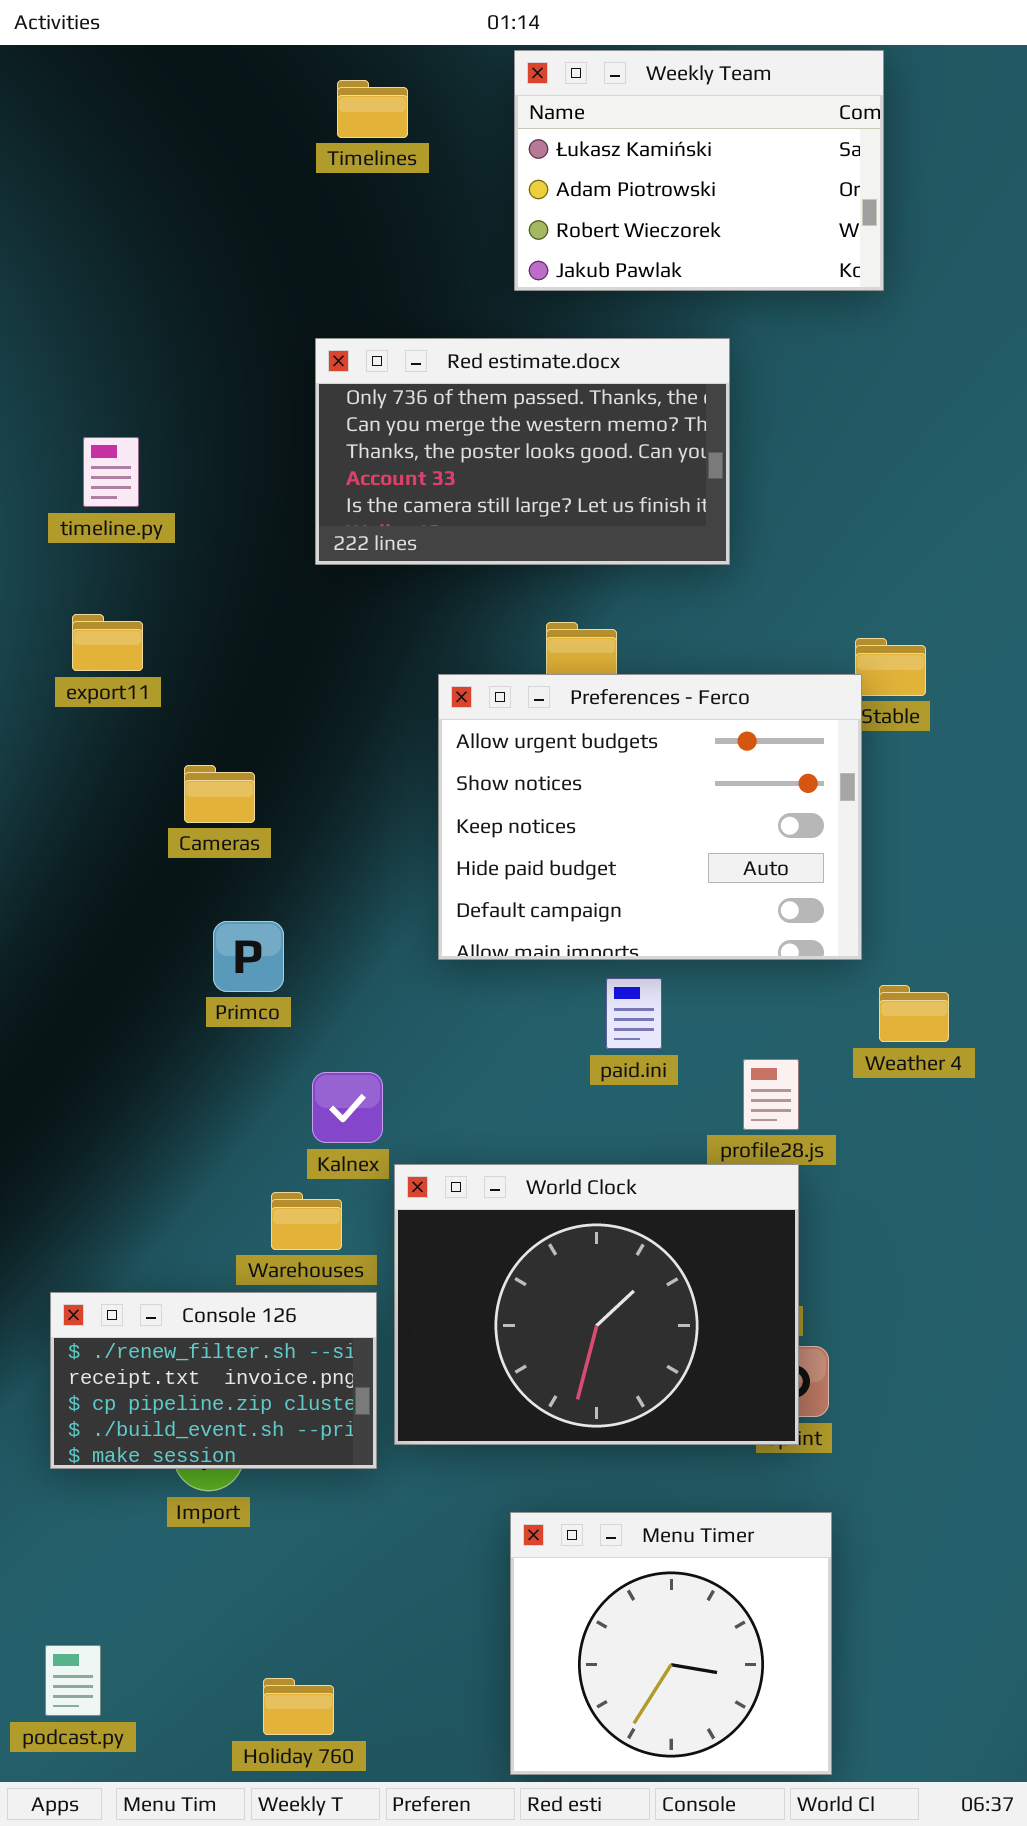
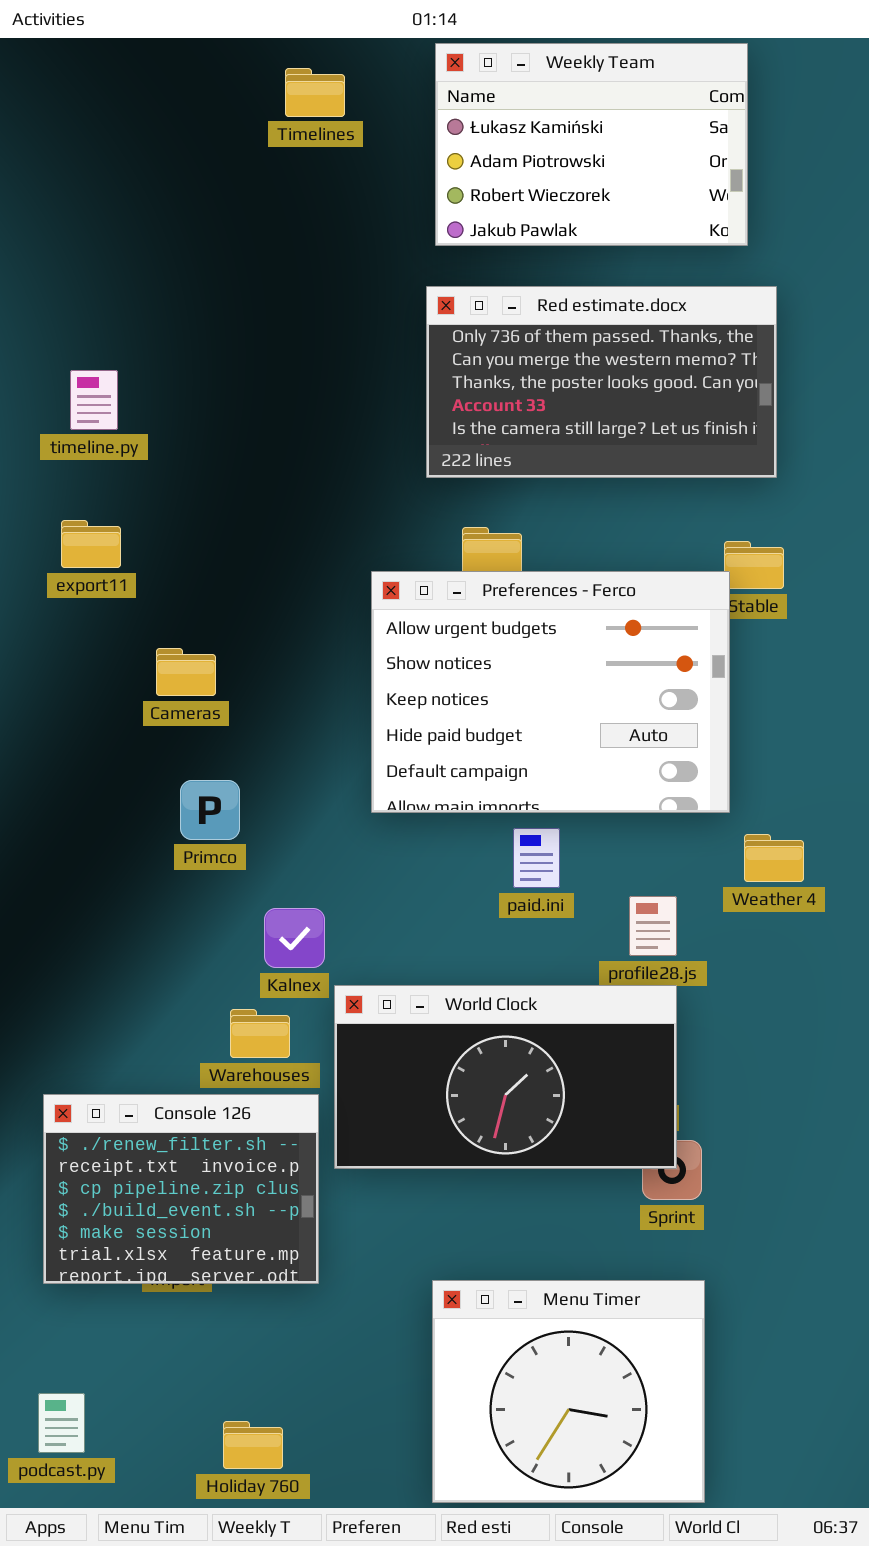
Red estimate.docx: [315,338,730,565] -> [426,286,777,478], moved
World Clock: [394,1164,799,1445] -> [334,985,677,1169], resized
Console 126: [50,1292,377,1469] -> [43,1094,319,1284], resized

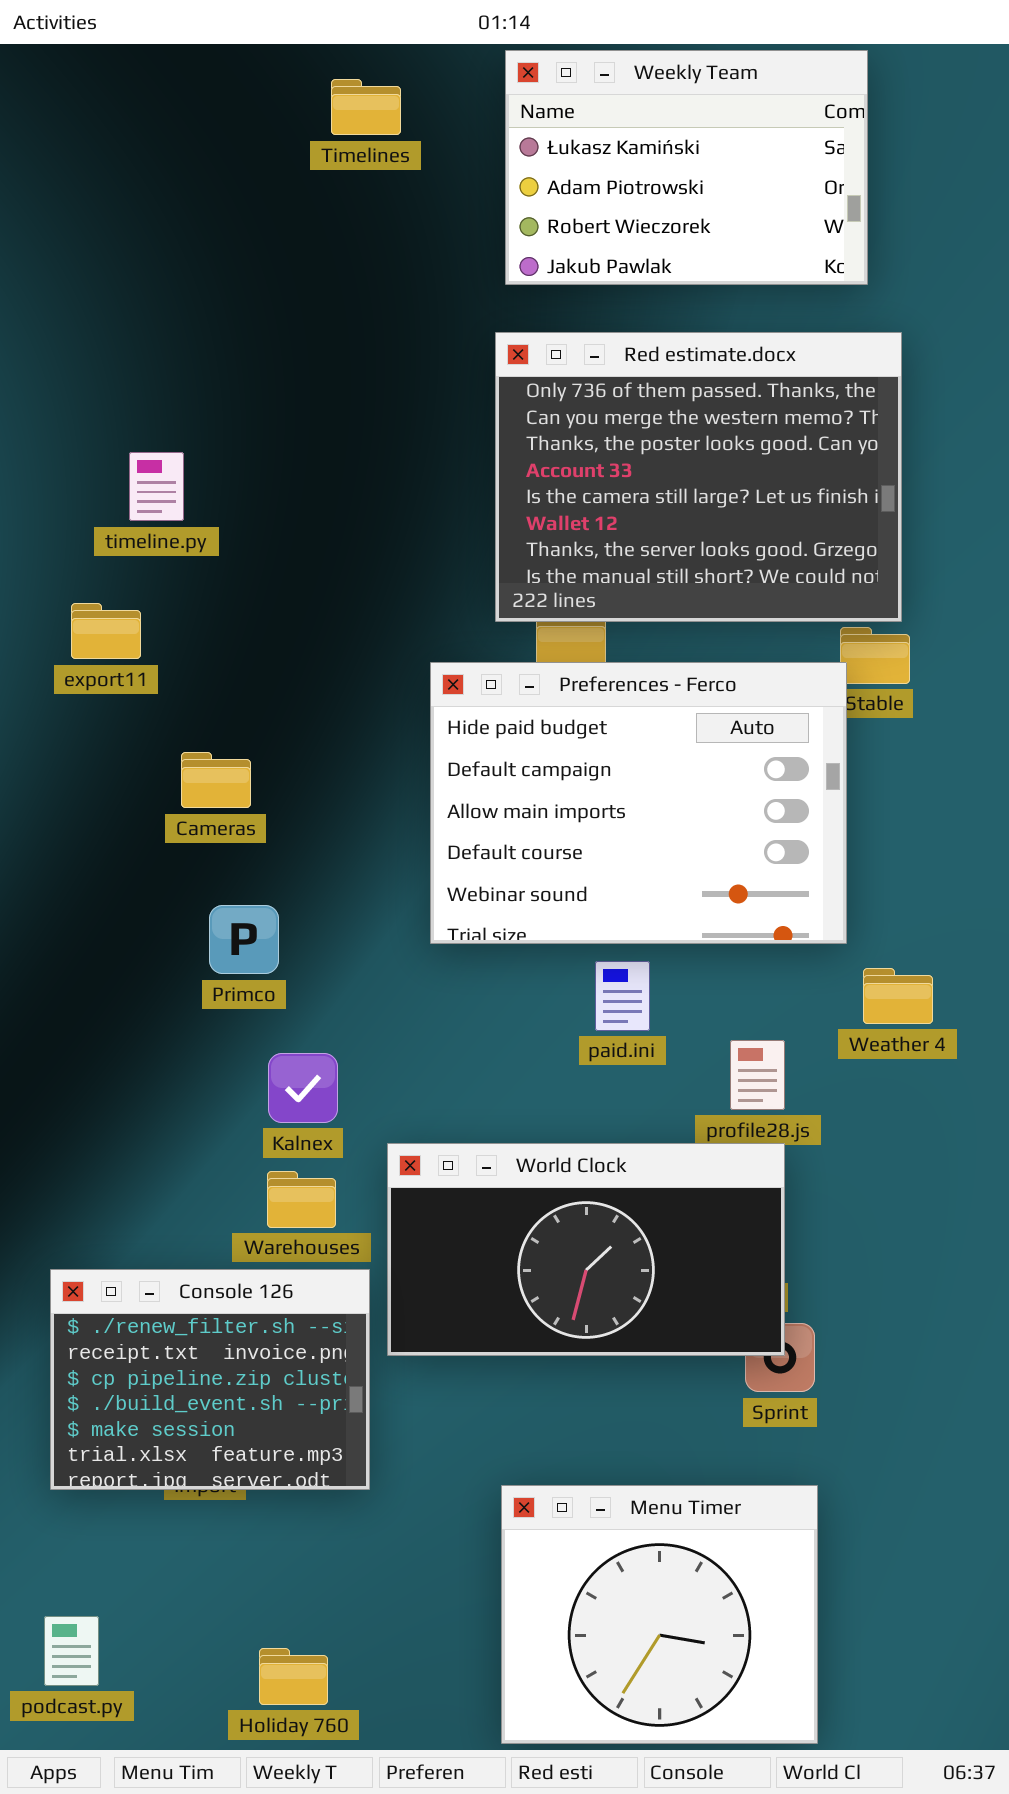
Red estimate.docx: [426,286,777,478] -> [495,332,902,622], resized
timeline.py: [70,370,118,430] -> [129,452,184,521], moved
Preferences - Ferco: [371,571,730,813] -> [430,662,847,944], scrolled down 3 rows
Kalnex: [264,908,325,968] -> [268,1053,338,1123], moved

